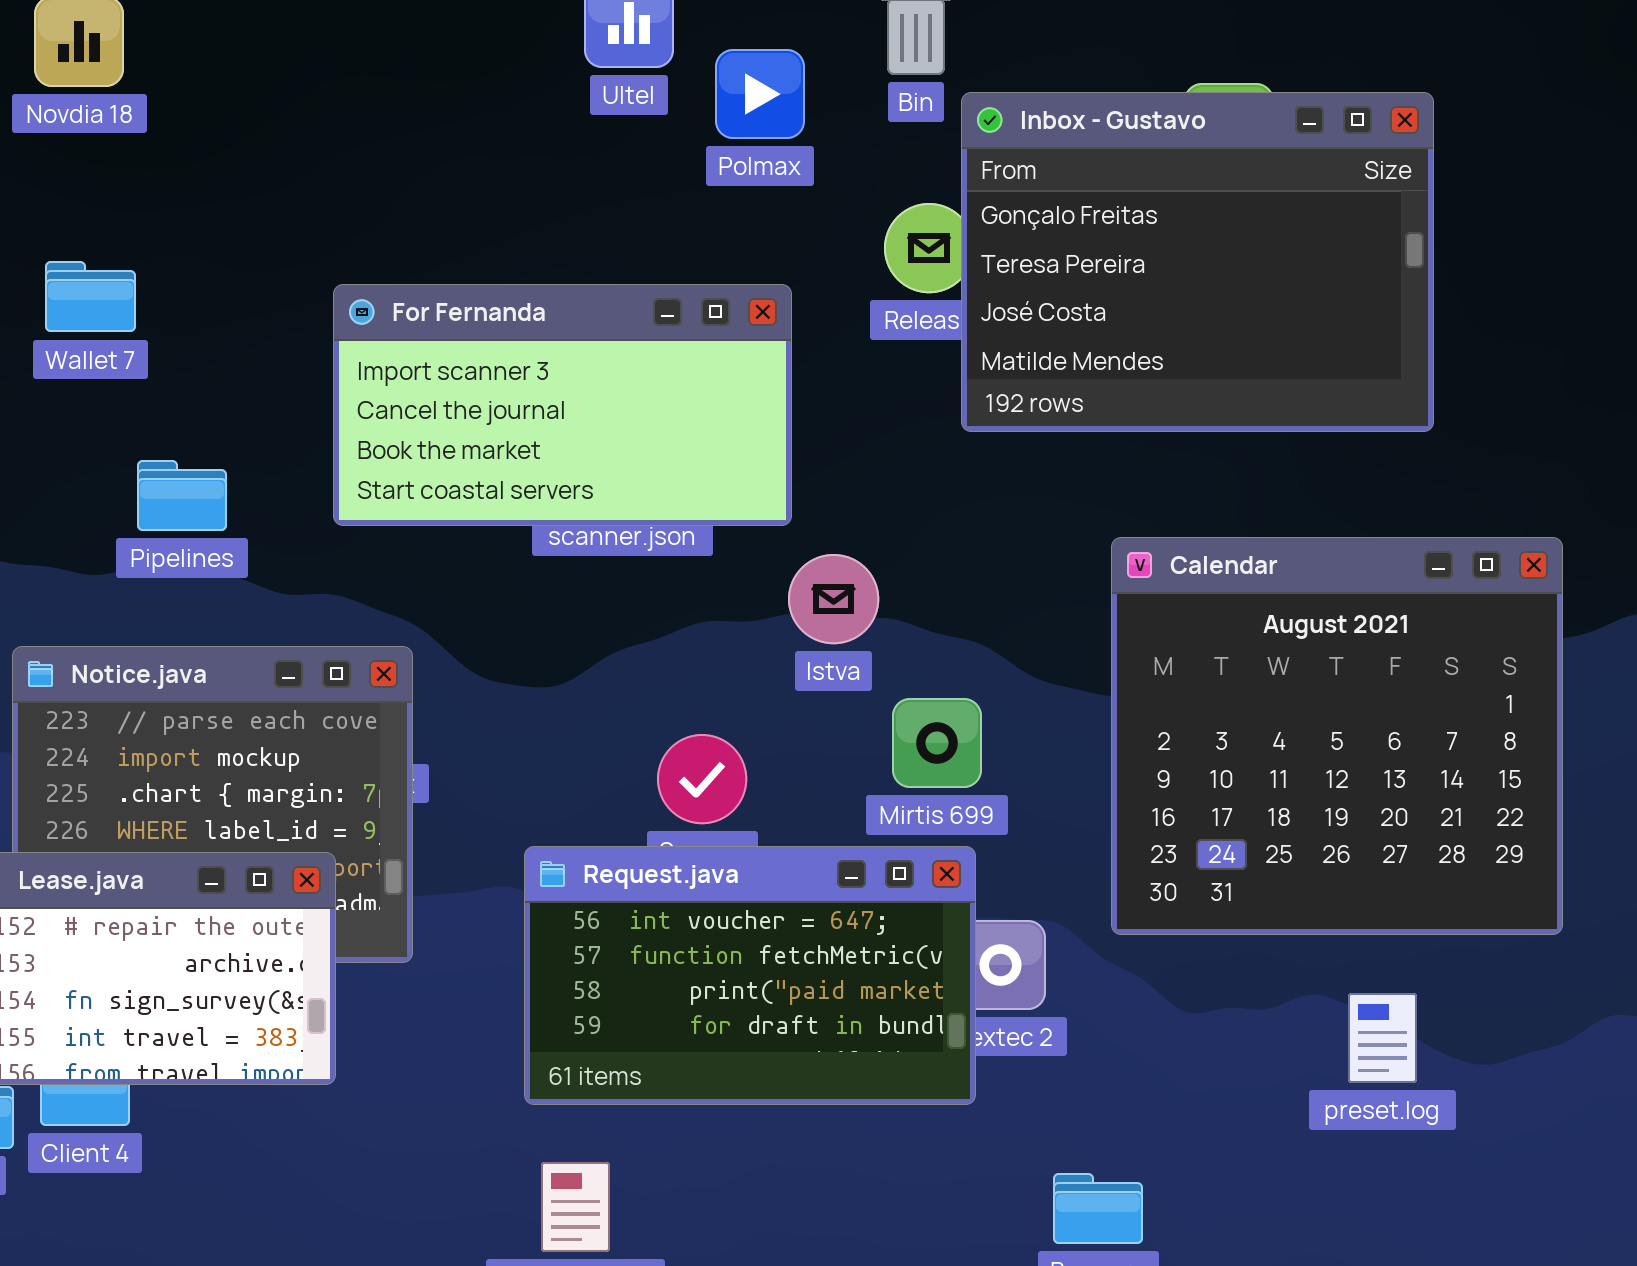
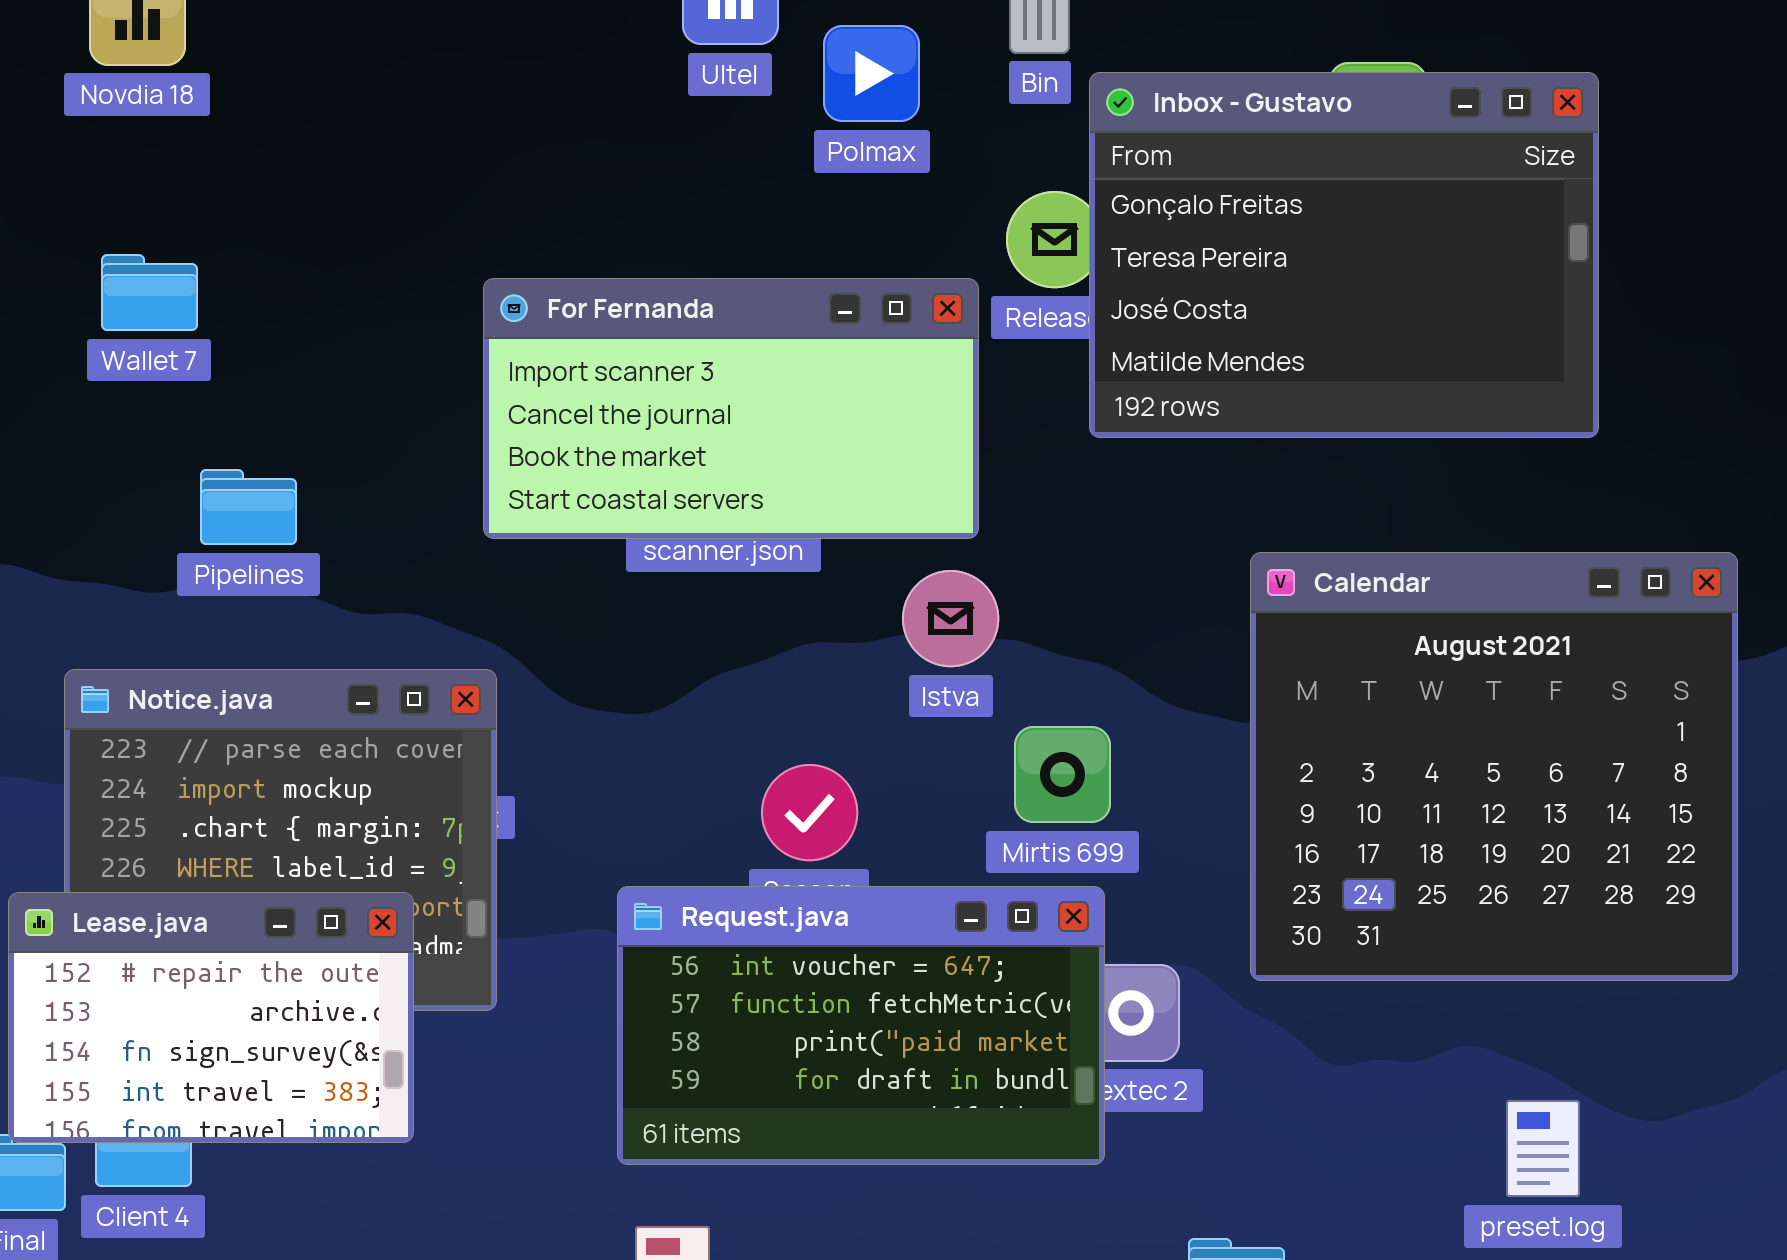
For Fernanda: [333,284,792,526] -> [483,278,979,539], moved
preset.log: [1348,993,1417,1083] -> [1506,1100,1580,1197], moved

